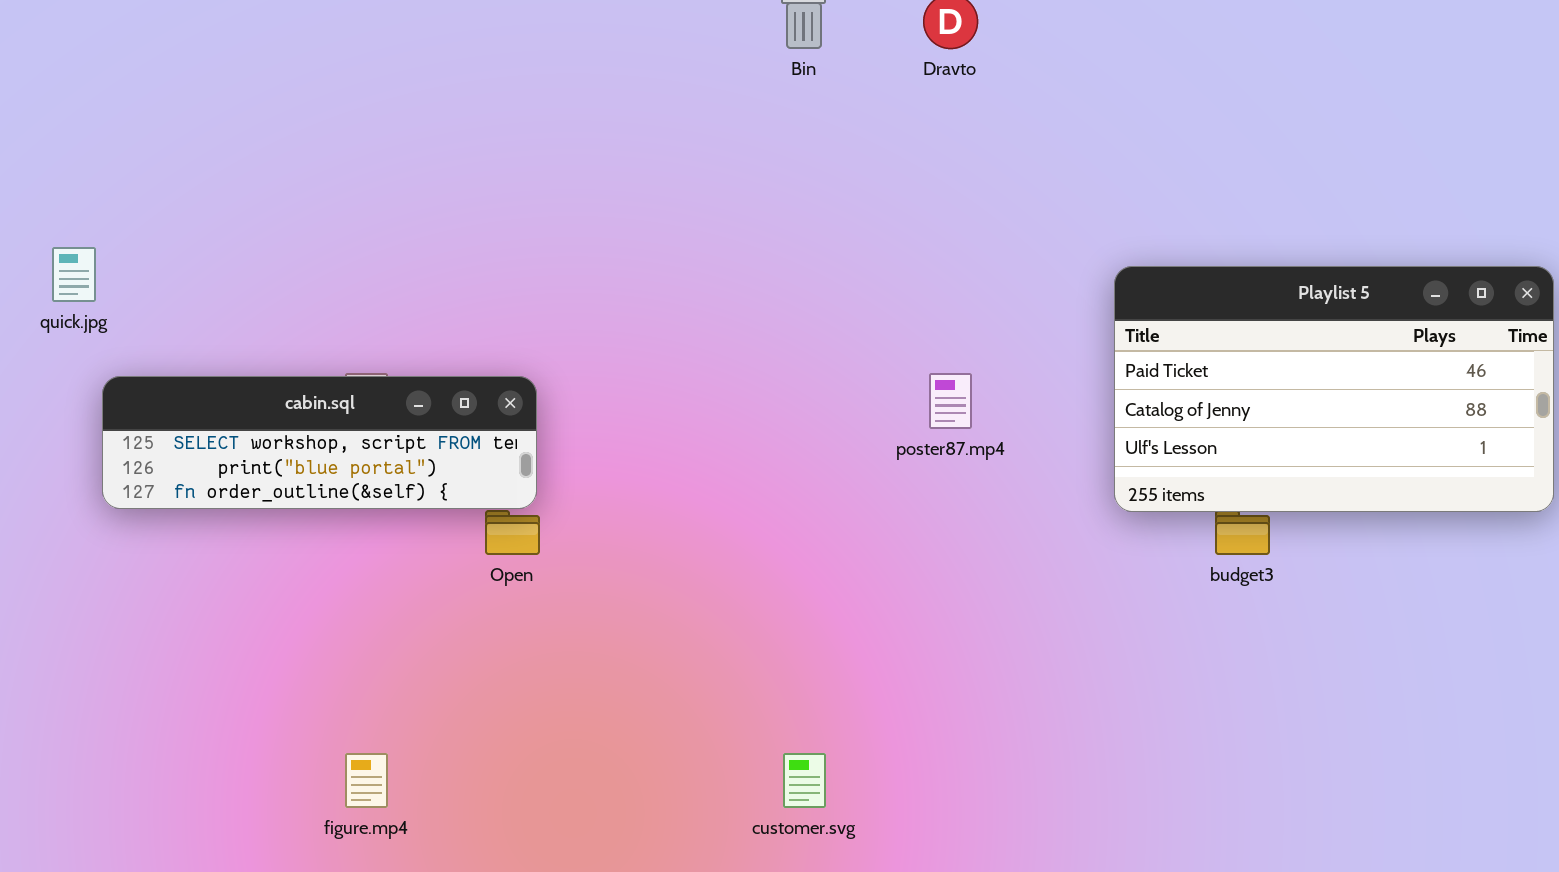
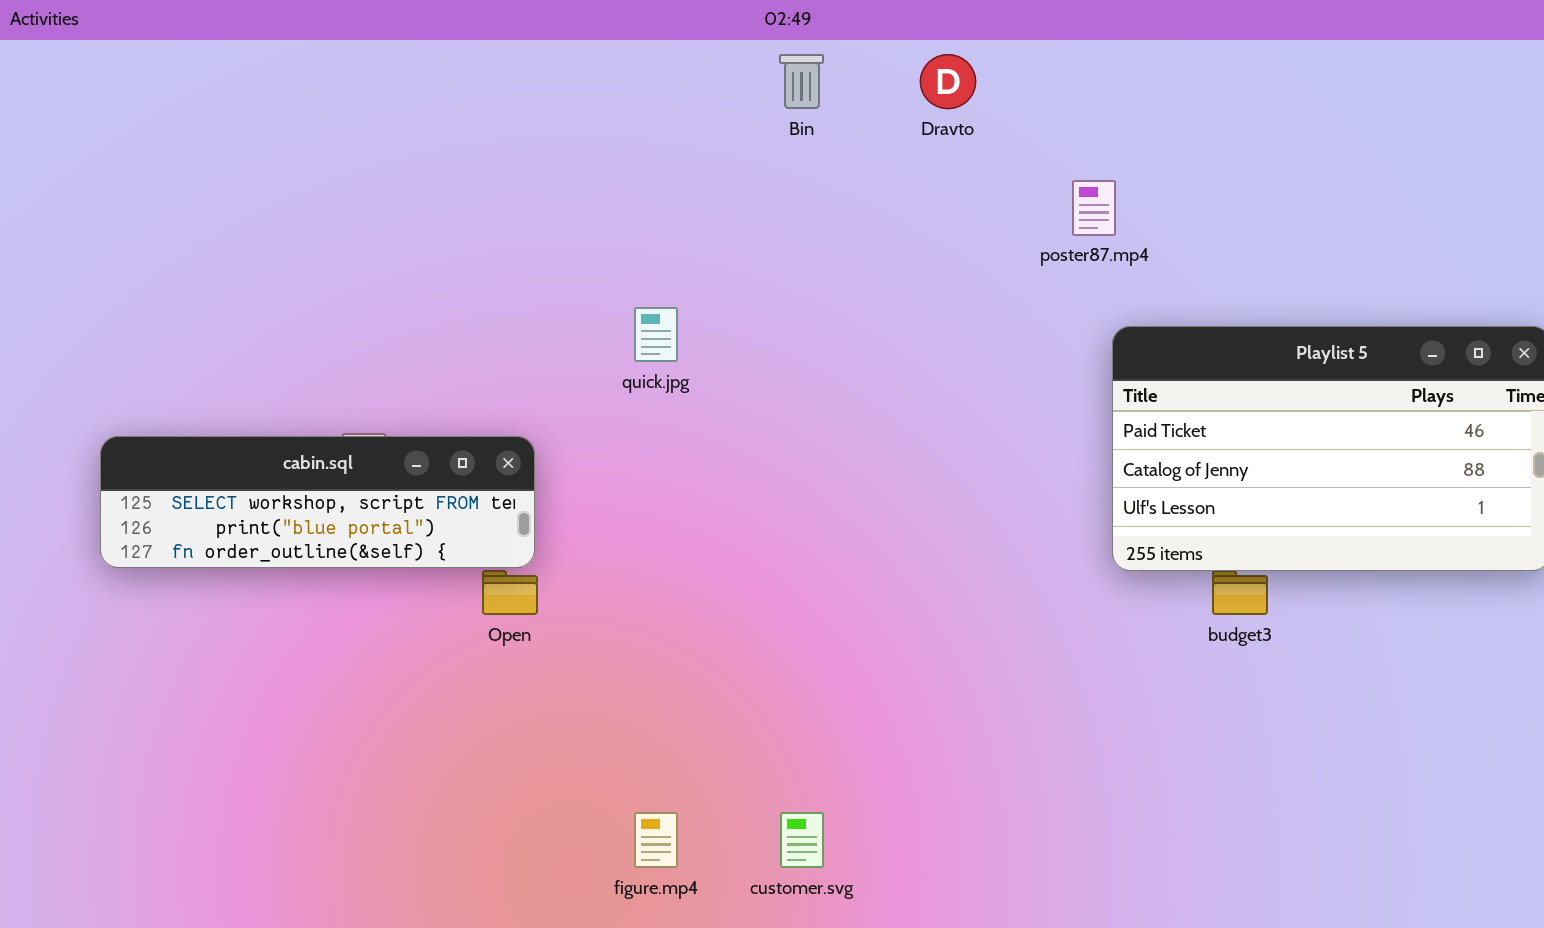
quick.jpg: [52,247,96,302] -> [634,307,678,362], moved
poster87.mp4: [929,373,972,429] -> [1072,180,1116,236], moved
figure.mp4: [345,753,388,808] -> [634,812,678,868], moved

